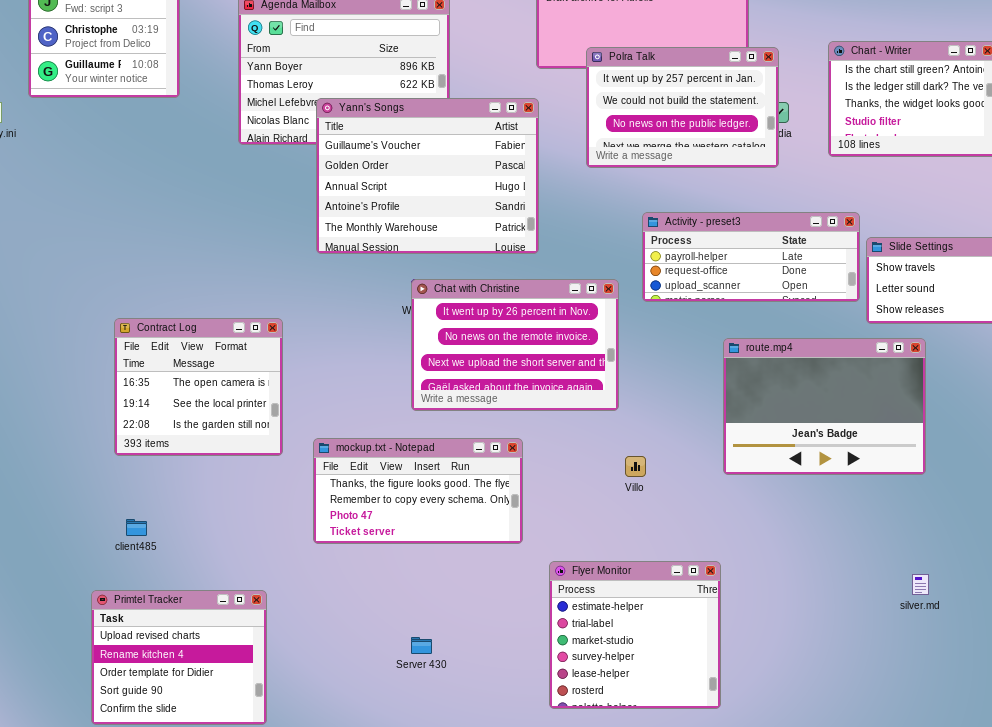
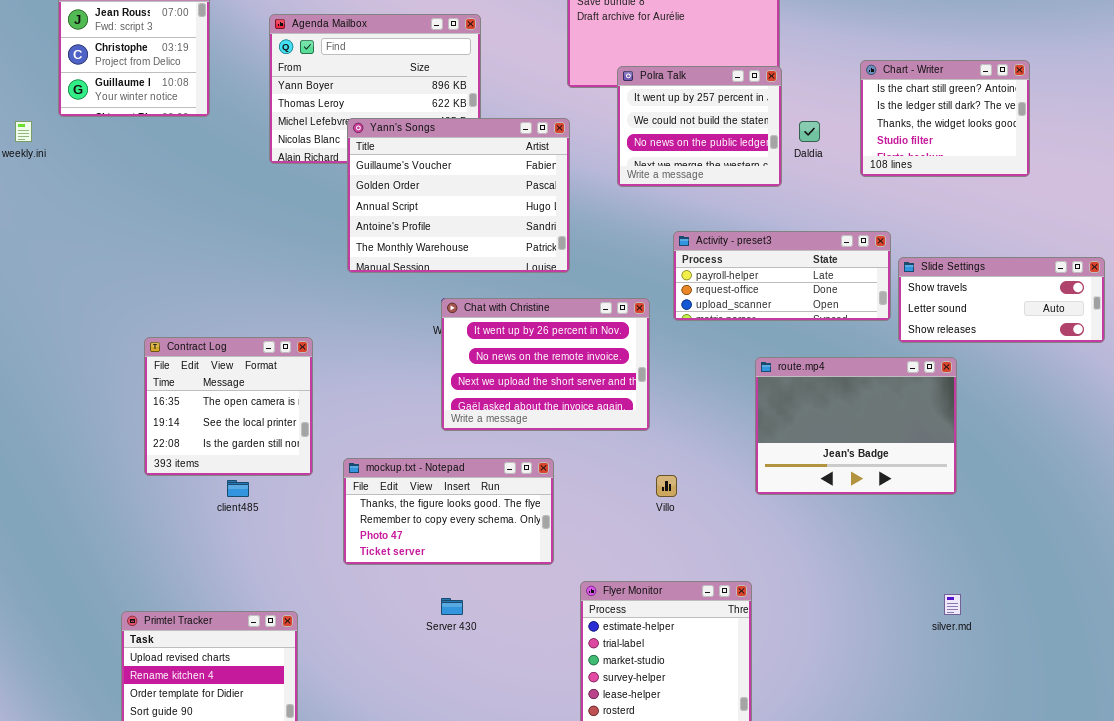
Polra Talk: [586,47,779,168] -> [617,66,782,187], resized
client485: [126,519,147,536] -> [227,480,249,497], moved
Server 430: [411,637,432,654] -> [441,598,463,615], moved

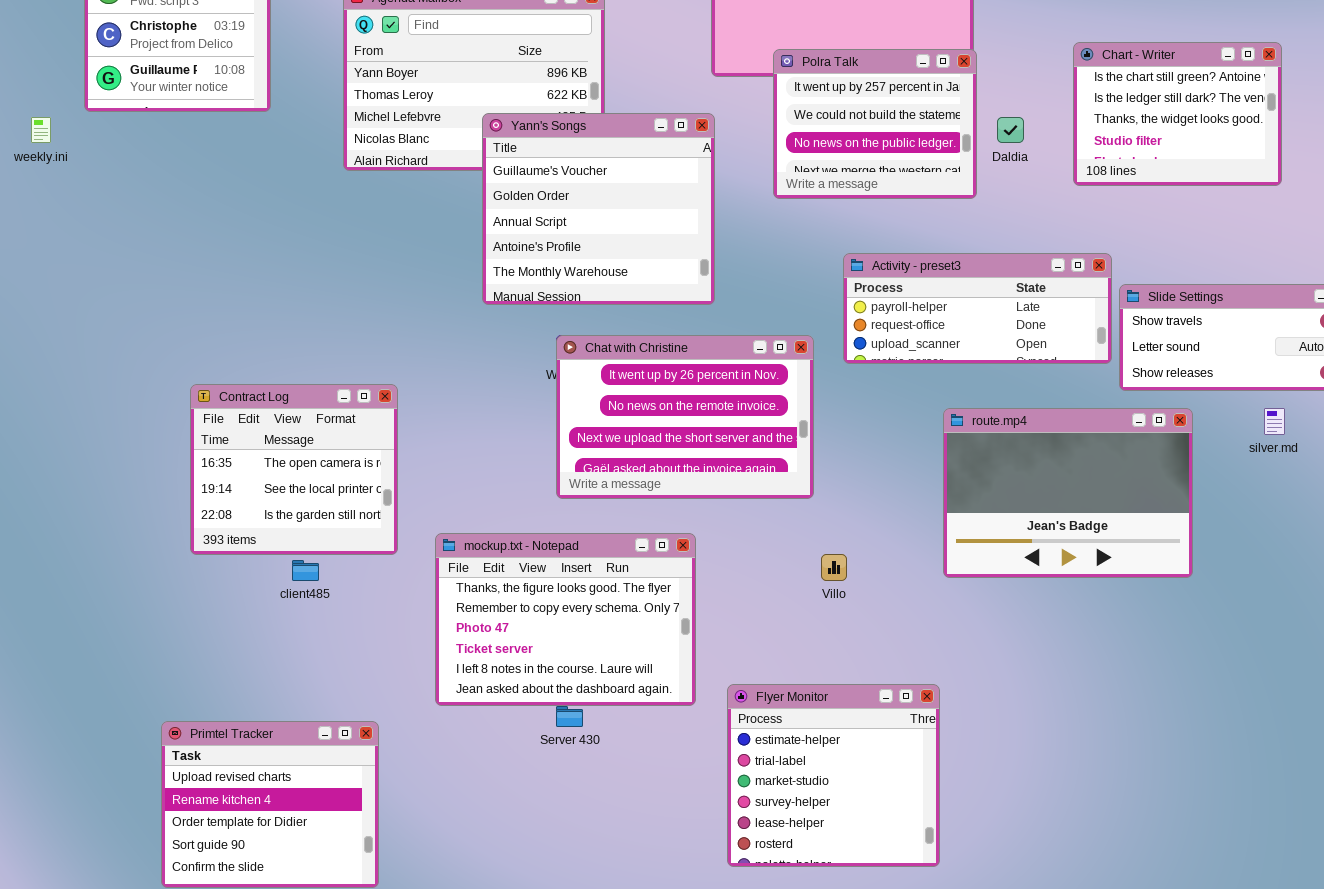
Yann's Songs: [347,118,570,273] -> [482,113,715,305], resized
mockup.txt - Notepad: [343,458,554,565] -> [435,533,696,706], resized
silver.md: [944,594,961,615] -> [1264,408,1285,435], moved

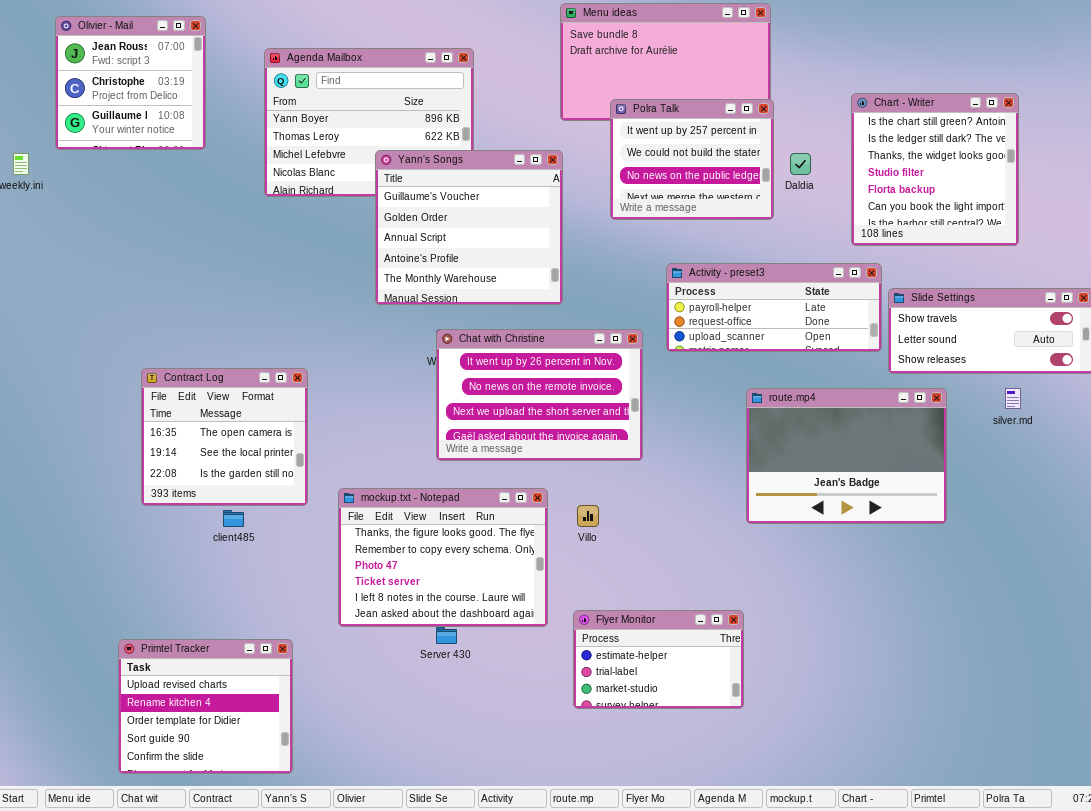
Chart - Writer: [1073,42,1282,186] -> [851,93,1019,246], resized
Villo: [821,554,847,581] -> [577,505,599,527], moved
Flyer Monitor: [727,684,940,867] -> [573,610,744,709], resized

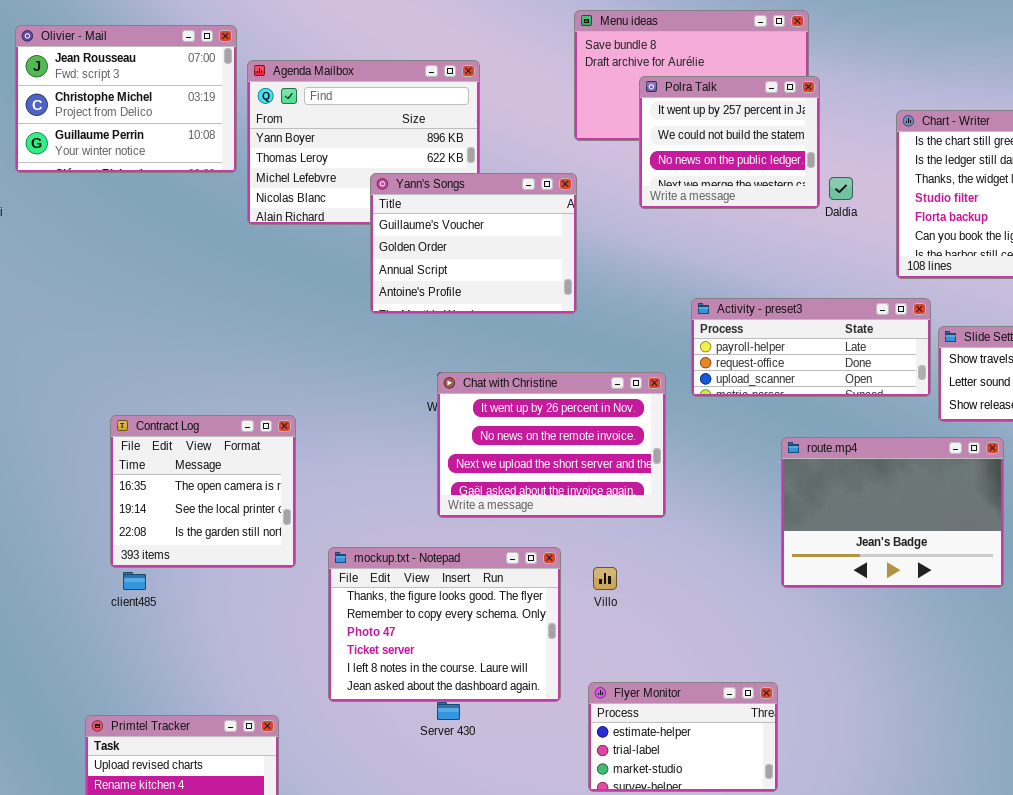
Olivier - Mail: [55,16,206,150] -> [15,25,237,173], resized
Polra Talk: [610,99,774,220] -> [639,76,820,209], moved
Yann's Songs: [375,150,563,305] -> [370,173,577,314], resized
client485: [223,510,244,527] -> [123,572,146,590], moved

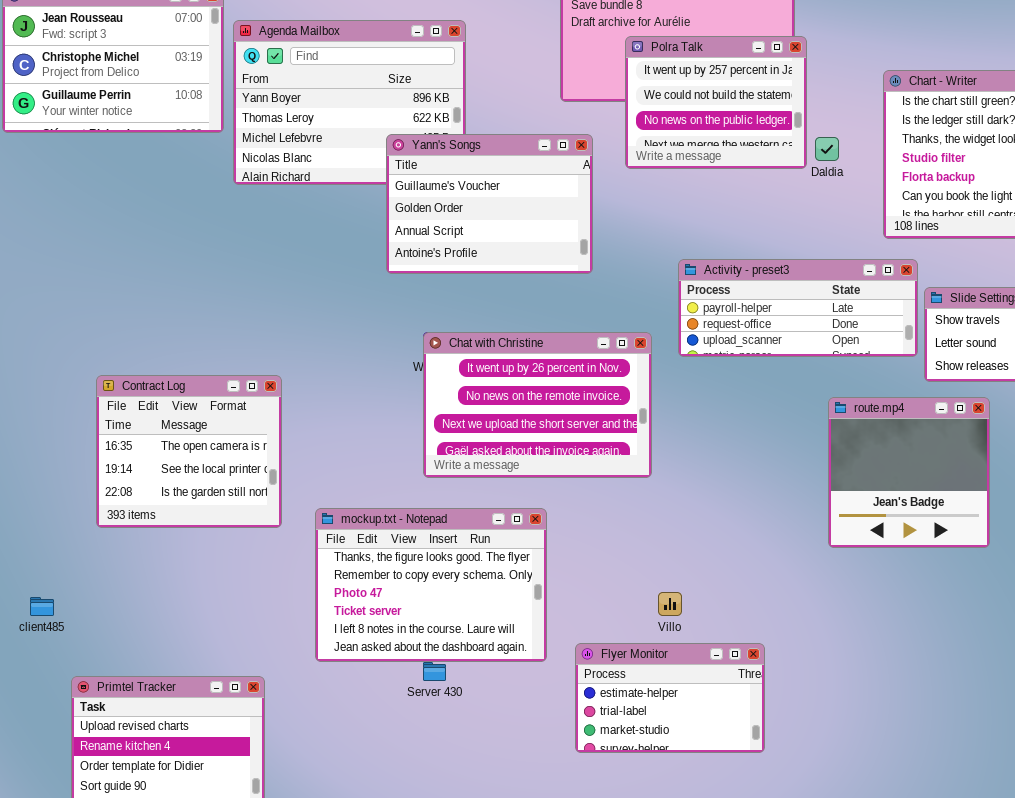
Yann's Songs: [370,173,577,314] -> [386,134,593,274], moved
route.mp4: [781,437,1004,588] -> [828,397,990,548], resized
Villo: [593,567,617,590] -> [658,592,682,616], moved
client485: [123,572,146,590] -> [30,597,54,616], moved

